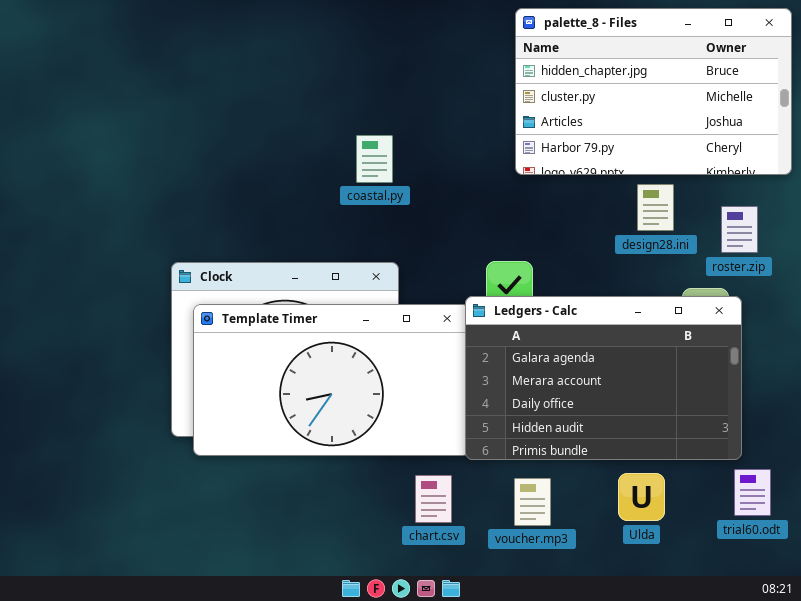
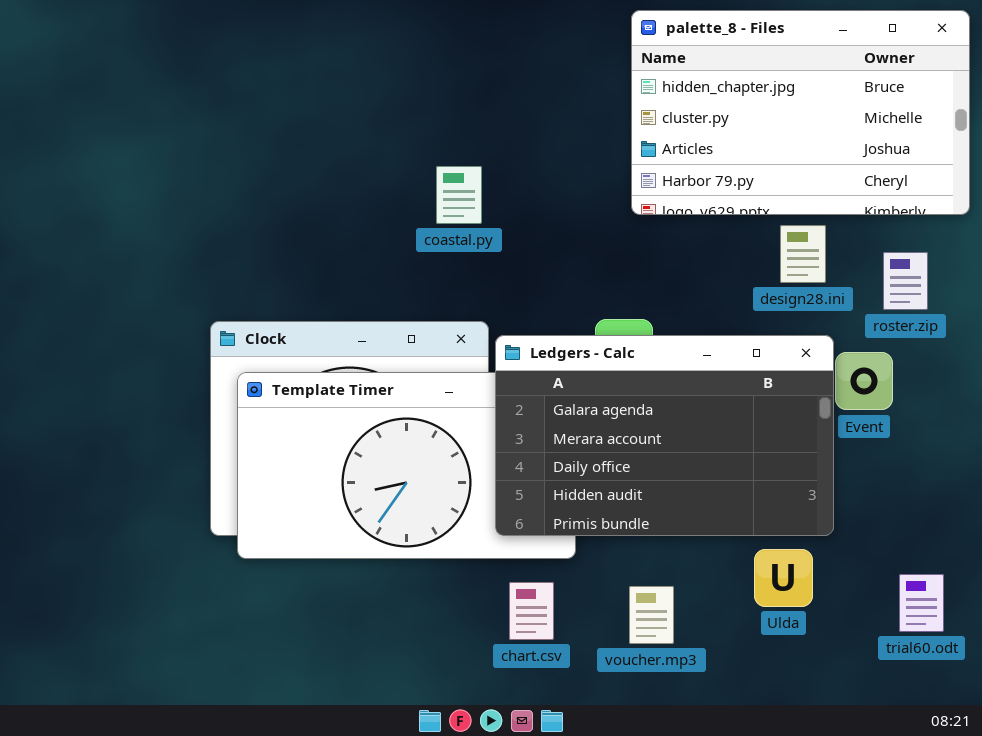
Ledgers - Calc: [465,296,742,460] -> [495,335,834,536], moved
Ulda: [618,473,665,521] -> [754,549,813,607], moved

